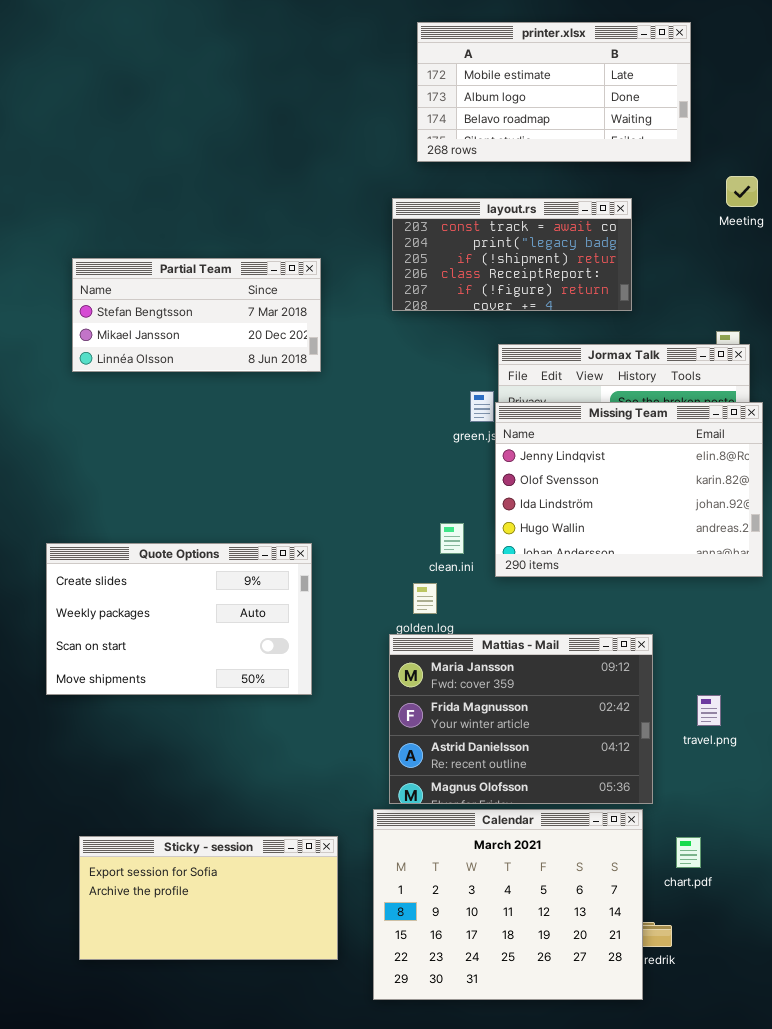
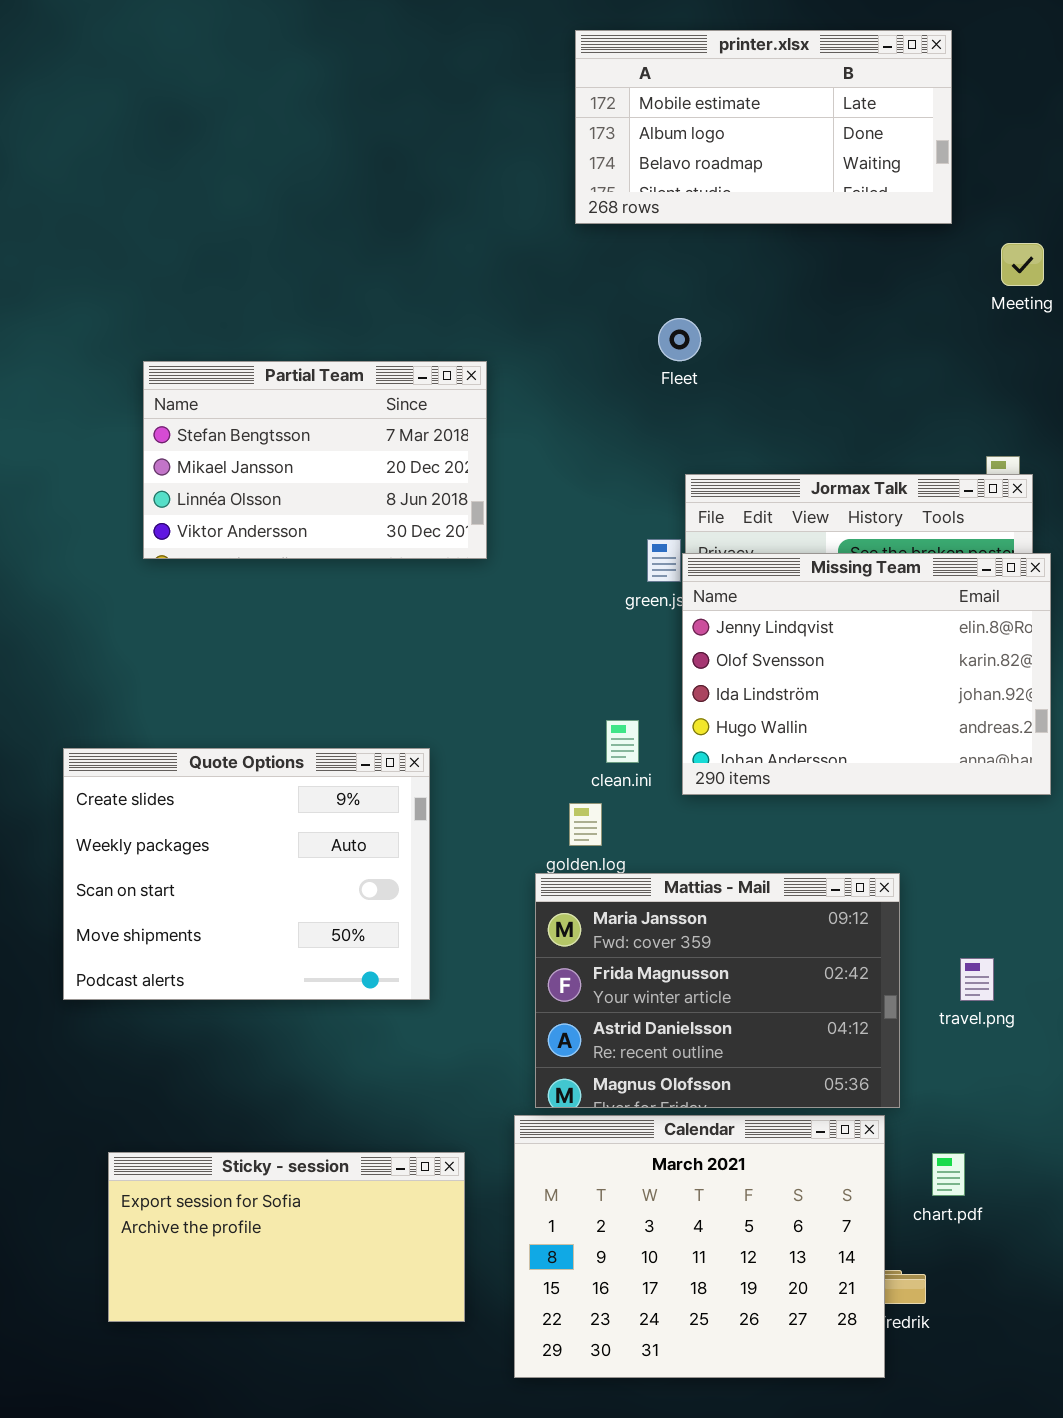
layout.rs: [392,198,632,311] -> none, closed
Partial Team: [72,258,321,372] -> [143,361,487,559], moved, resized
Quote Options: [46,543,312,695] -> [63,748,430,1000], resized

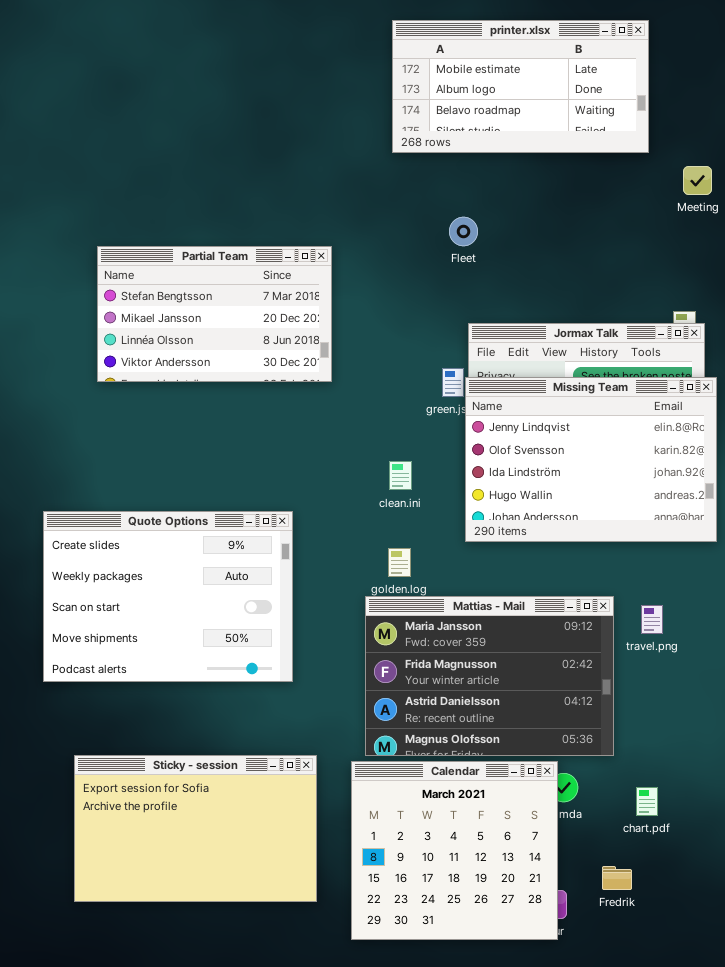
clean.ini: [606,720,639,763] -> [389,461,412,490], moved
travel.png: [960,958,994,1001] -> [641,605,663,634], moved
Calendar: [514,1115,885,1378] -> [351,761,558,940], resized
Sticky - session: [108,1152,465,1322] -> [74,755,317,902], resized

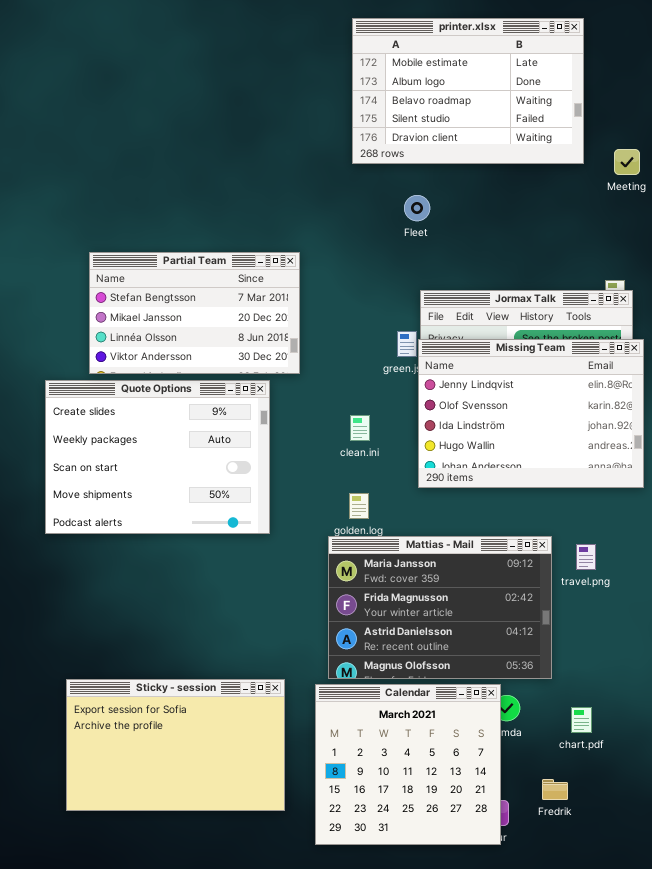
printer.xlsx: [392,20,649,153] -> [352,18,584,164], resized
Partial Team: [97,246,332,382] -> [89,252,300,374], moved
Quote Options: [43,511,293,682] -> [45,380,270,534], moved

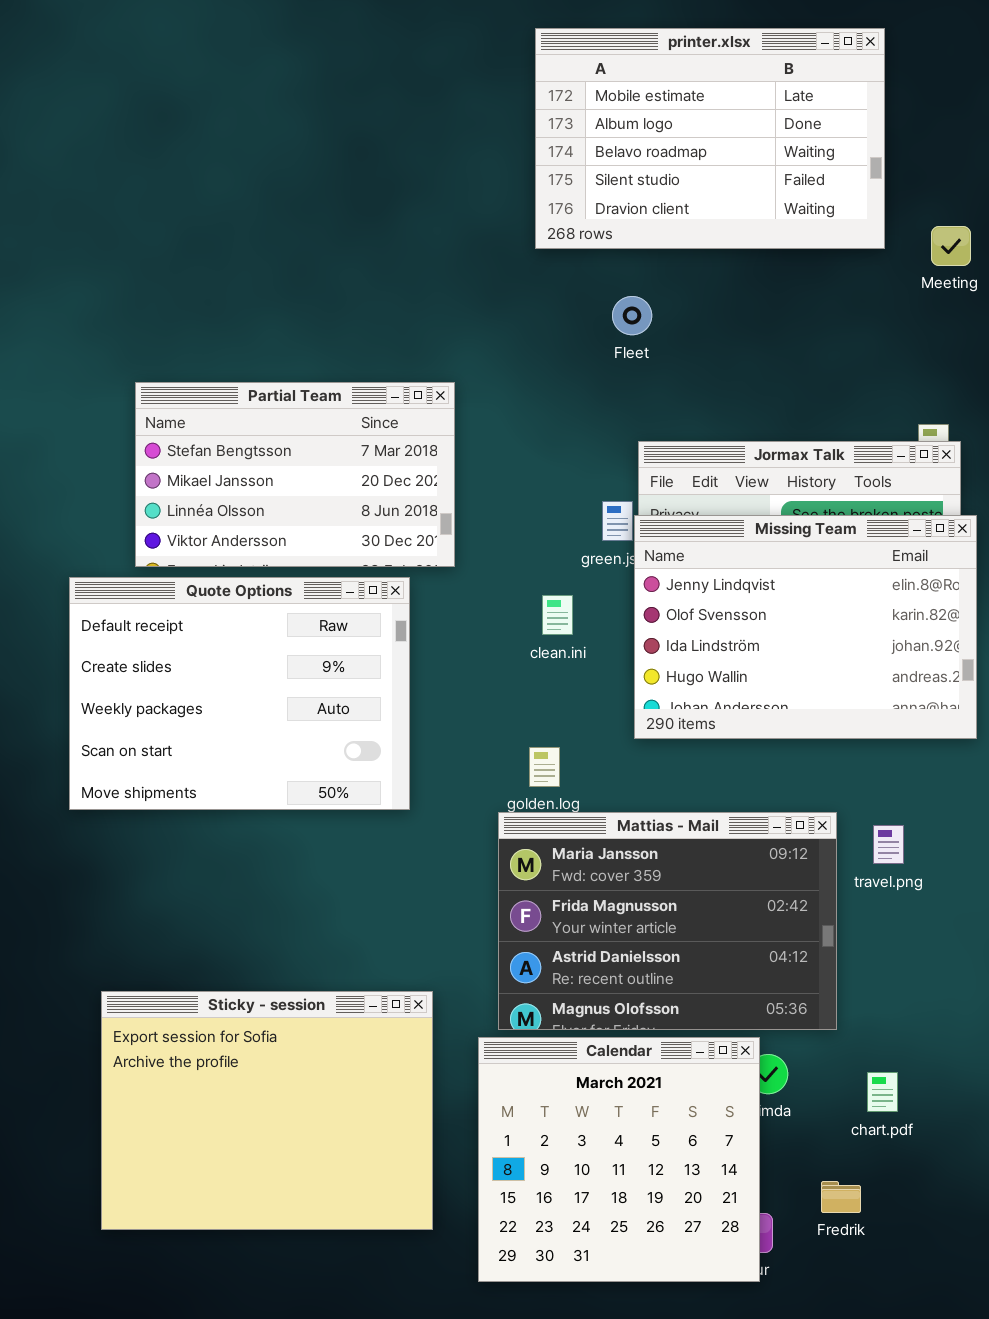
Quote Options: [45,380,270,534] -> [69,577,410,810], scrolled up 1 row
clean.ini: [350,415,370,441] -> [542,595,573,635], moved
Sticky - session: [66,679,285,811] -> [101,991,433,1230], resized

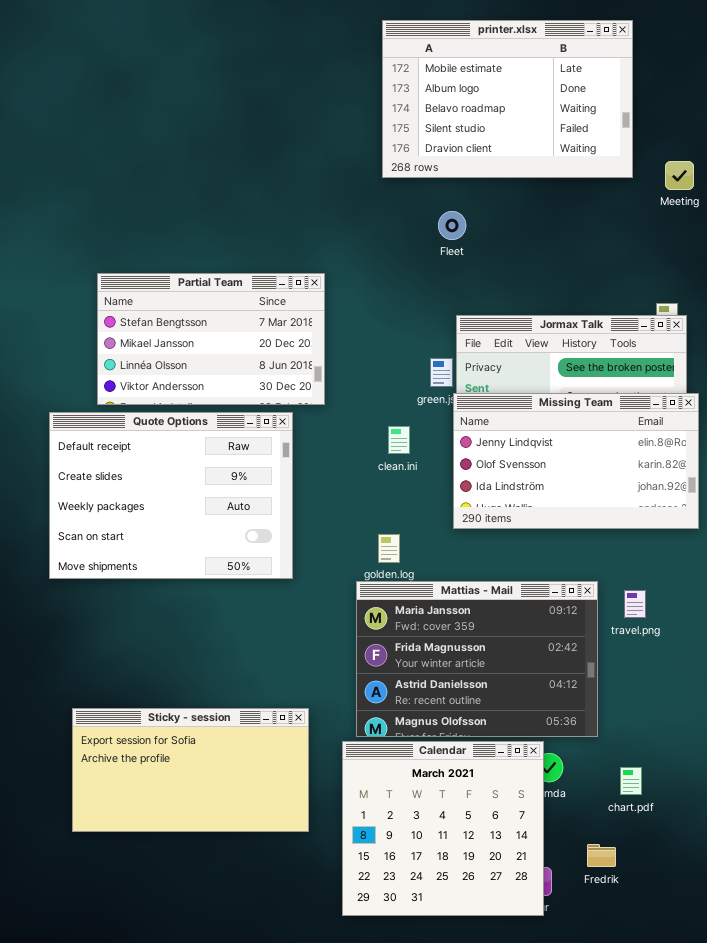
Missing Team: [634,515,977,739] -> [453,393,699,529], resized
Sticky - session: [101,991,433,1230] -> [72,708,309,832], resized

